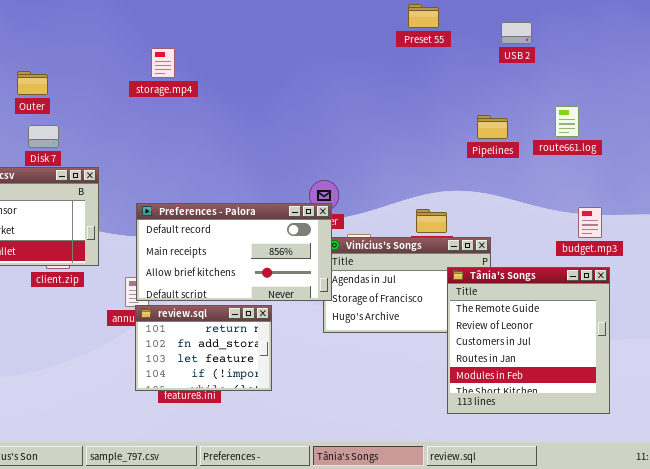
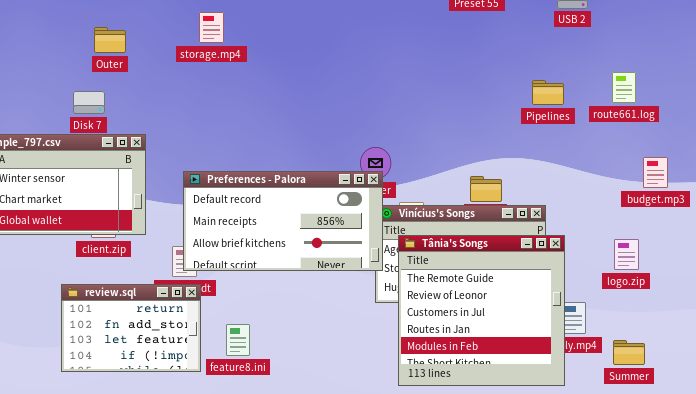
Outer: [17,71,48,95] -> [94,27,126,53], moved
budget.mp3: [578,207,602,238] -> [643,157,668,188], moved
Tânia's Songs: [447,267,610,414] -> [398,235,565,386], moved
review.sql: [135,305,272,391] -> [61,284,201,372], moved

